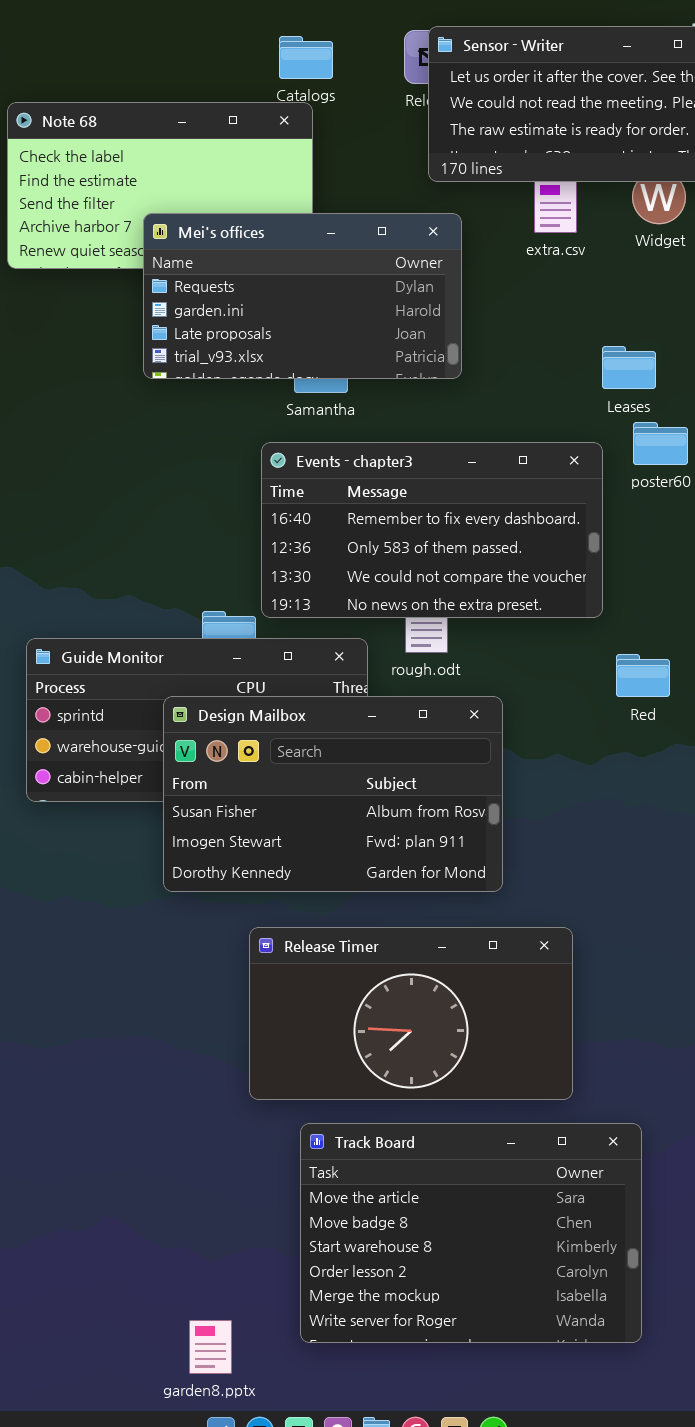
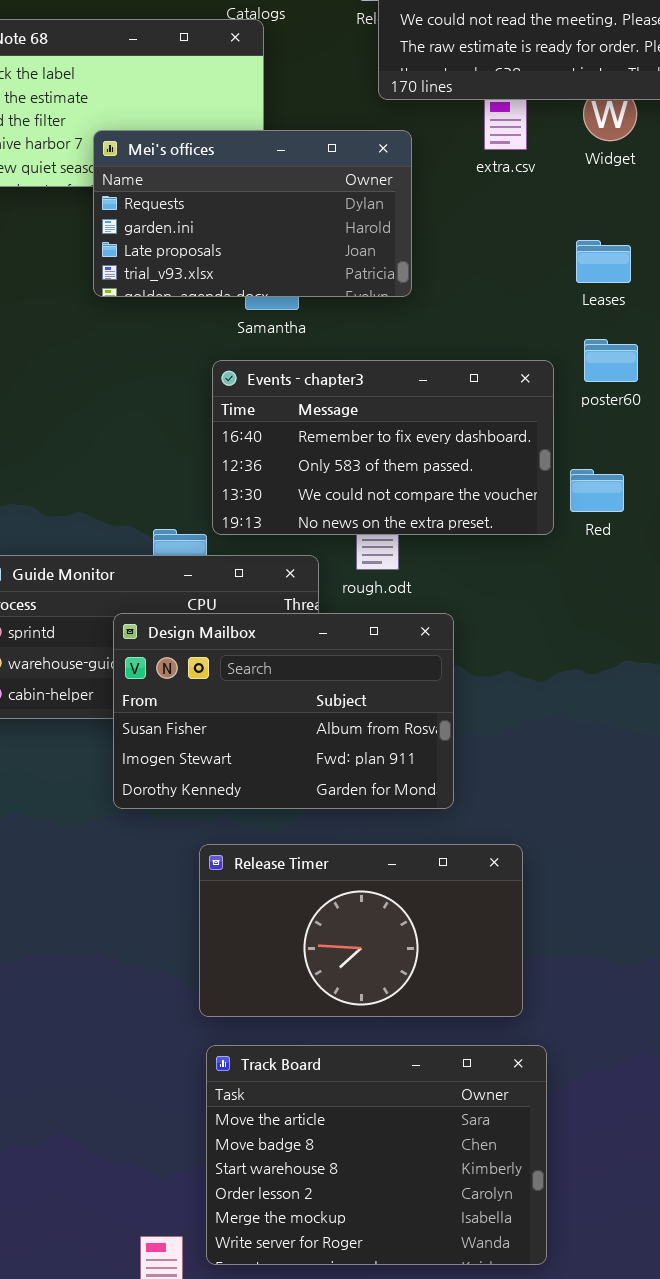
Leases: [602,346,656,389] -> [576,240,631,283], moved
Red: [616,654,670,697] -> [570,469,624,512], moved
Track Board: [300,1123,642,1343] -> [206,1045,547,1265], moved

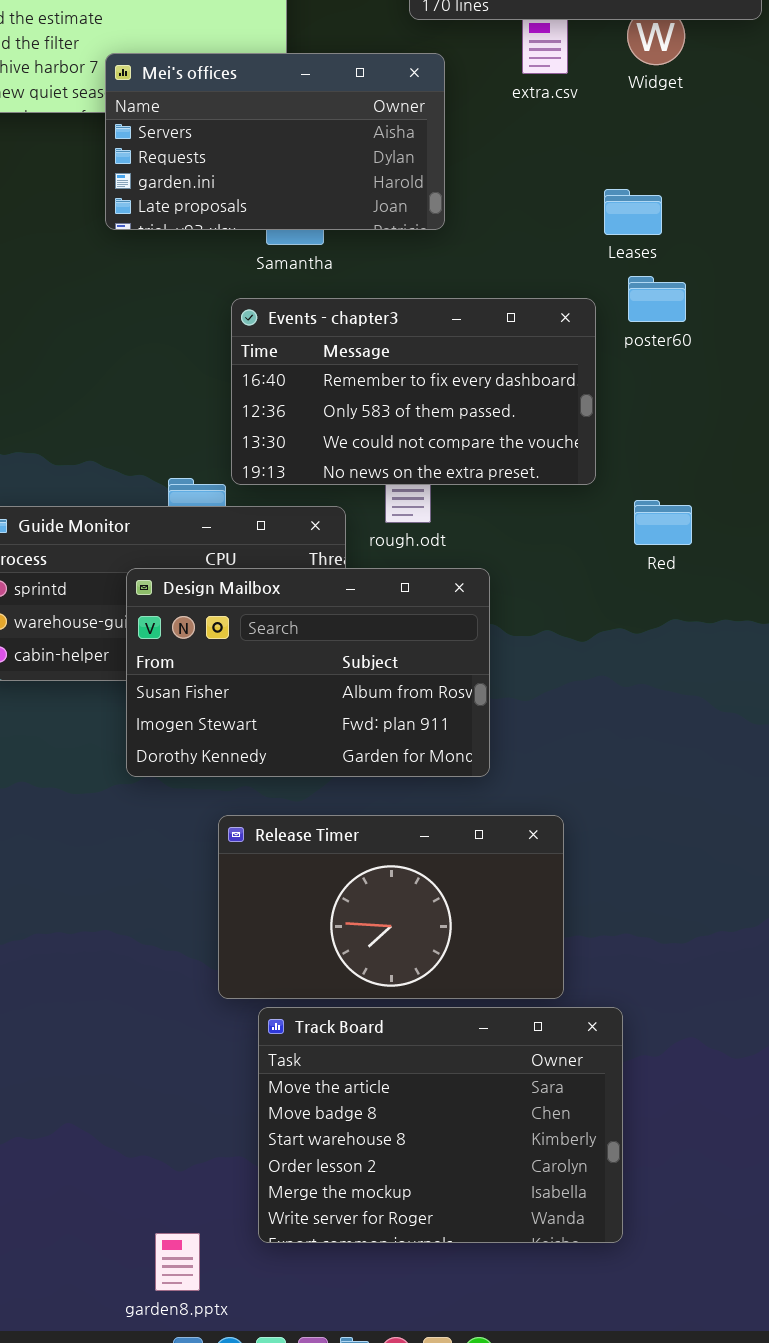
Mei's offices: [93,130,412,297] -> [105,53,445,230], scrolled up 1 row
Leases: [576,240,631,283] -> [604,189,662,235], moved
Red: [570,469,624,512] -> [634,500,692,545], moved
Track Board: [206,1045,547,1265] -> [258,1007,623,1243], moved

